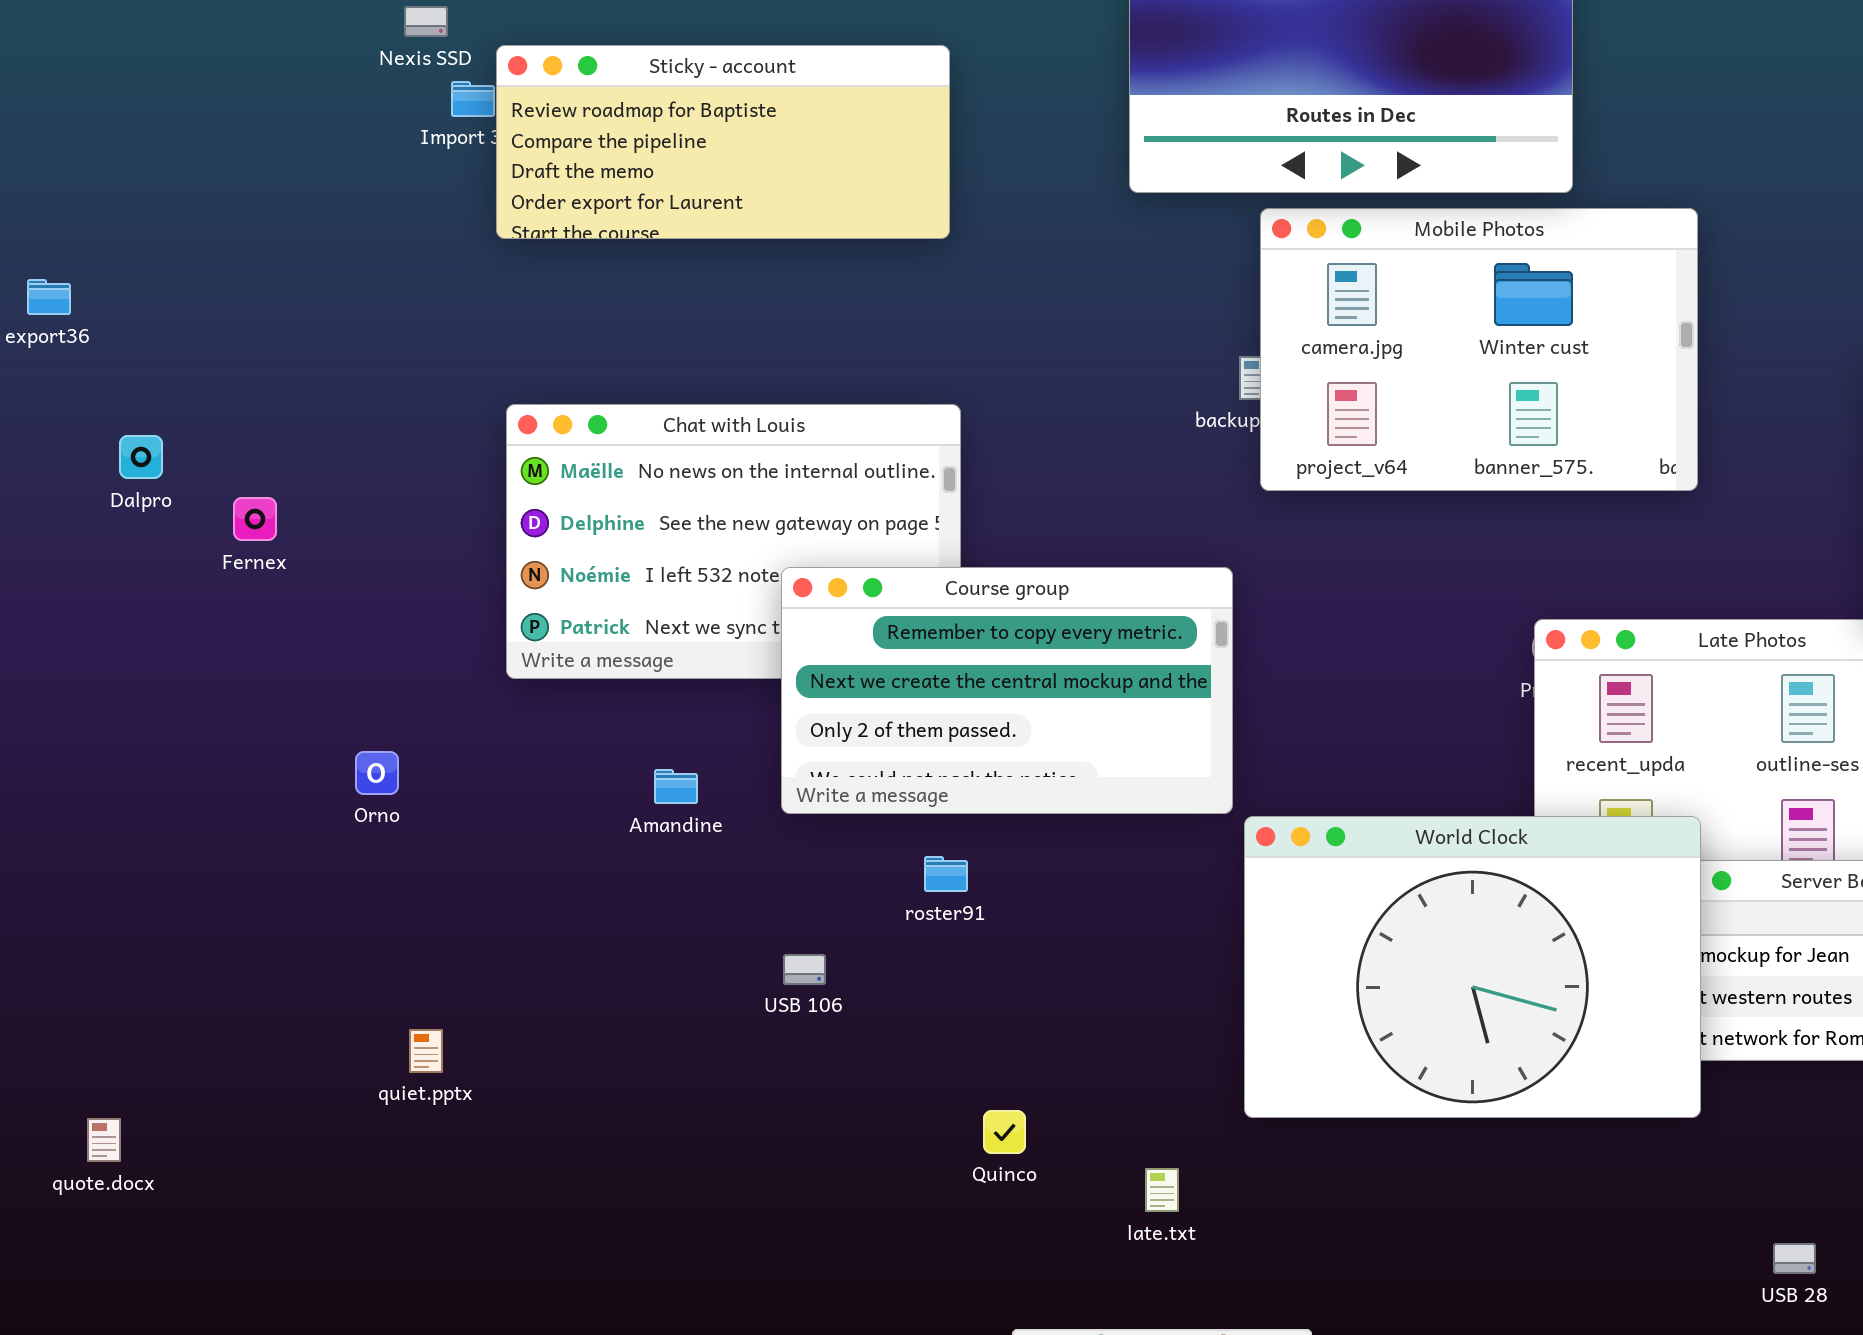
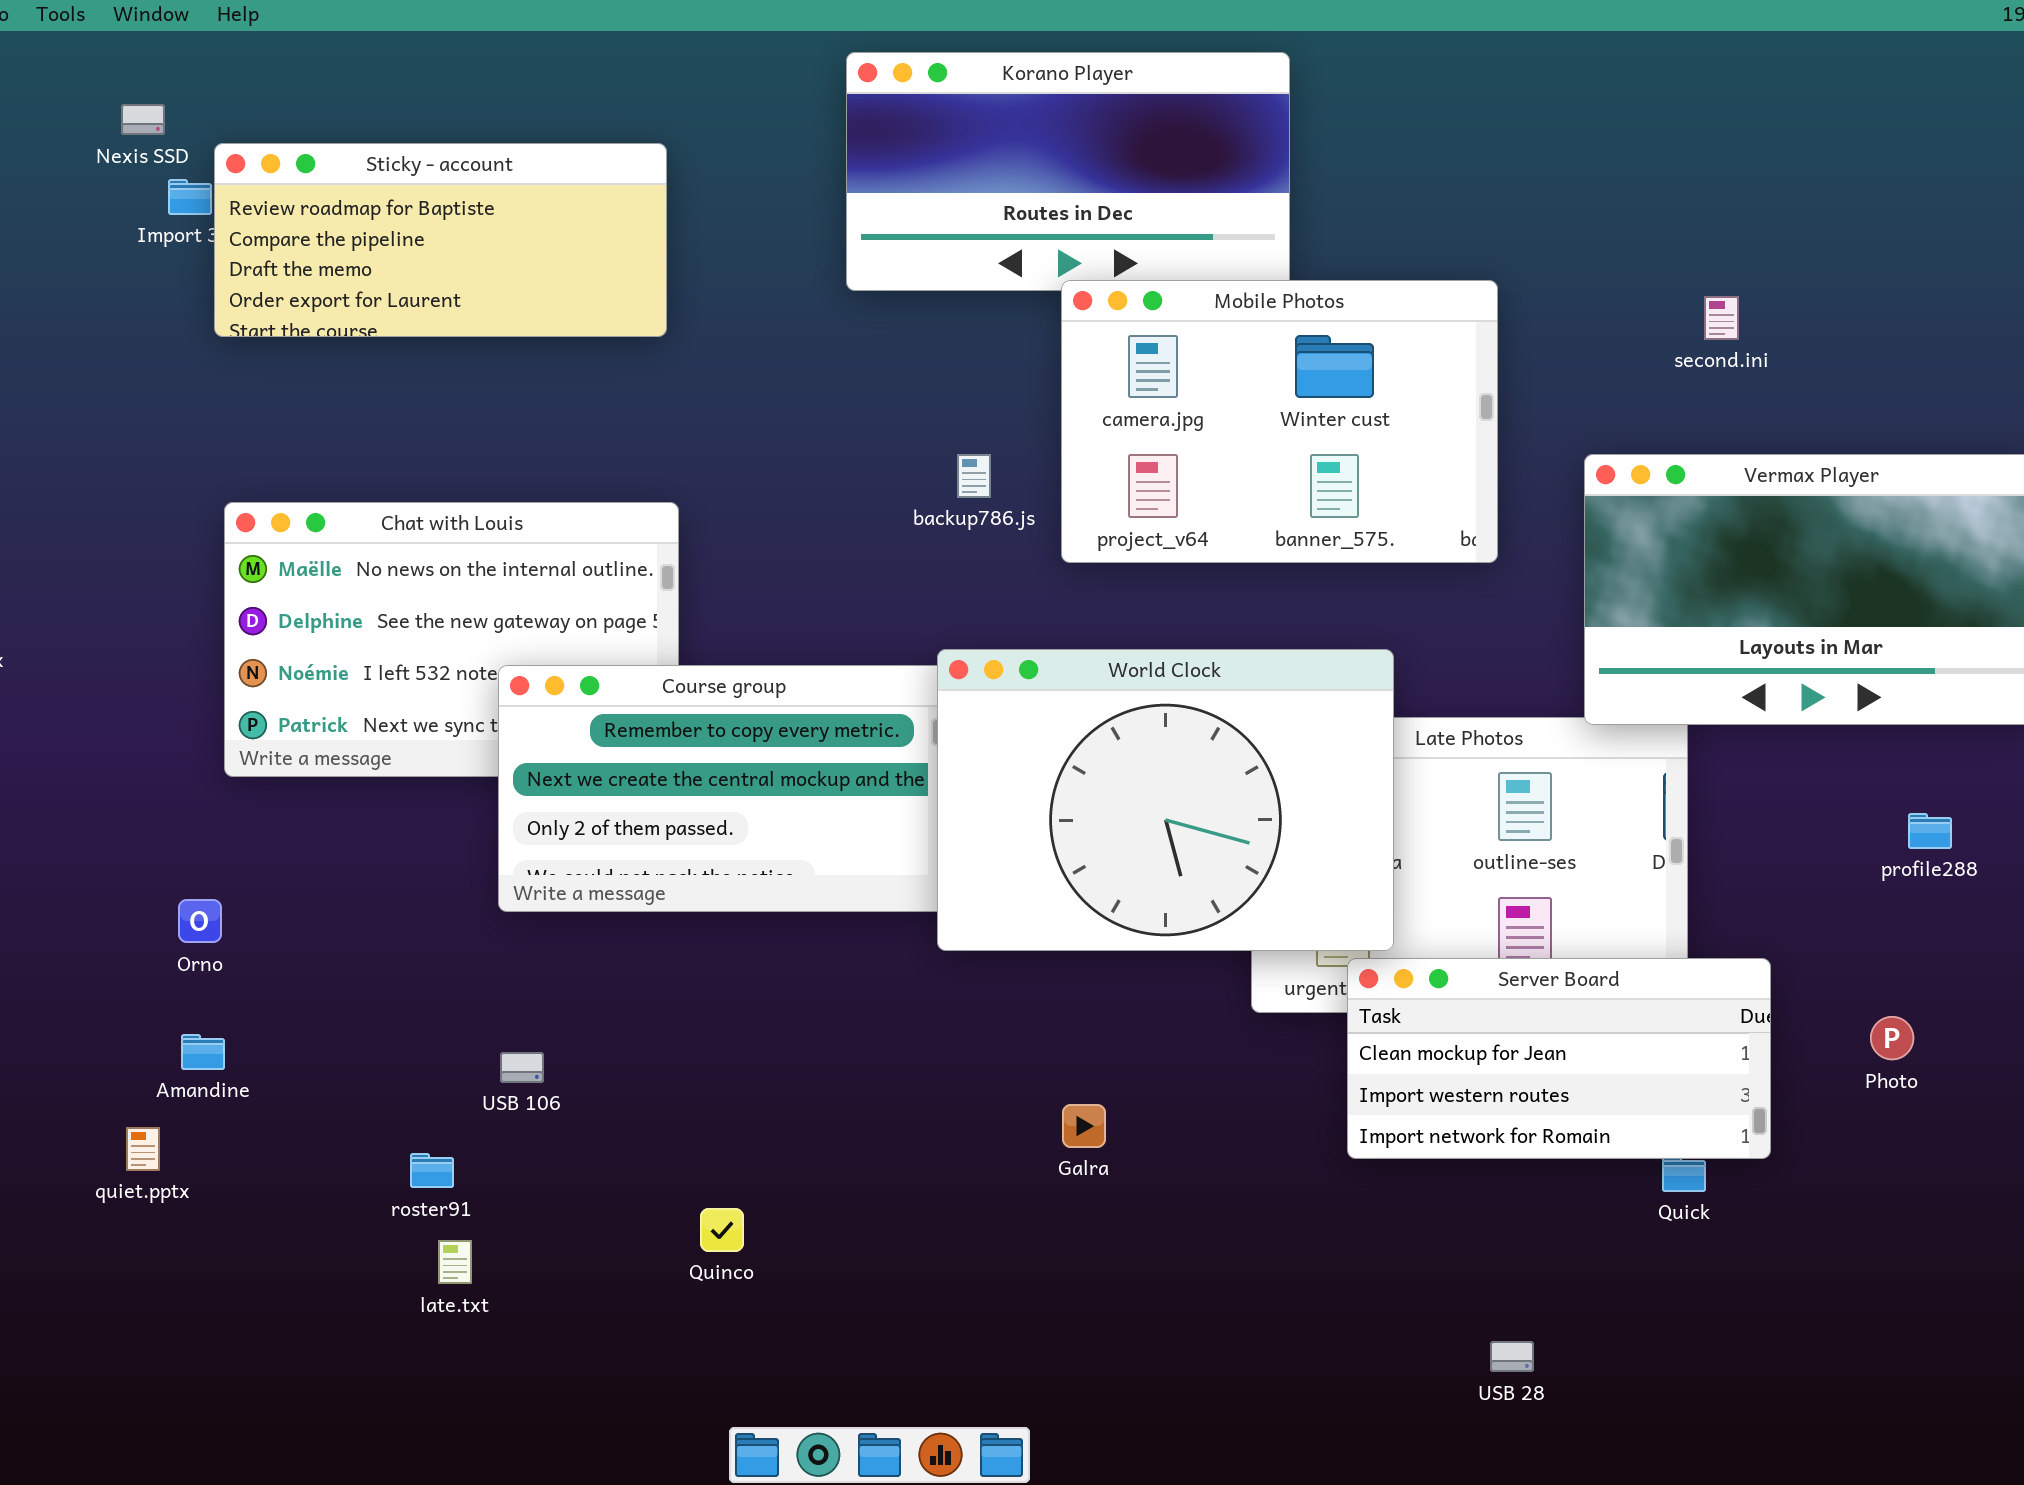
Mobile Photos: [1260,208,1698,491] -> [1061,280,1498,563], moved
Orno: [355,751,399,795] -> [178,899,222,943], moved
Amandine: [654,769,698,804] -> [181,1034,225,1070], moved
World Clock: [1244,816,1701,1118] -> [937,649,1394,951], moved
roster91: [924,856,968,892] -> [410,1153,454,1188], moved
late.txt: [1145,1168,1179,1212] -> [438,1240,472,1284], moved

